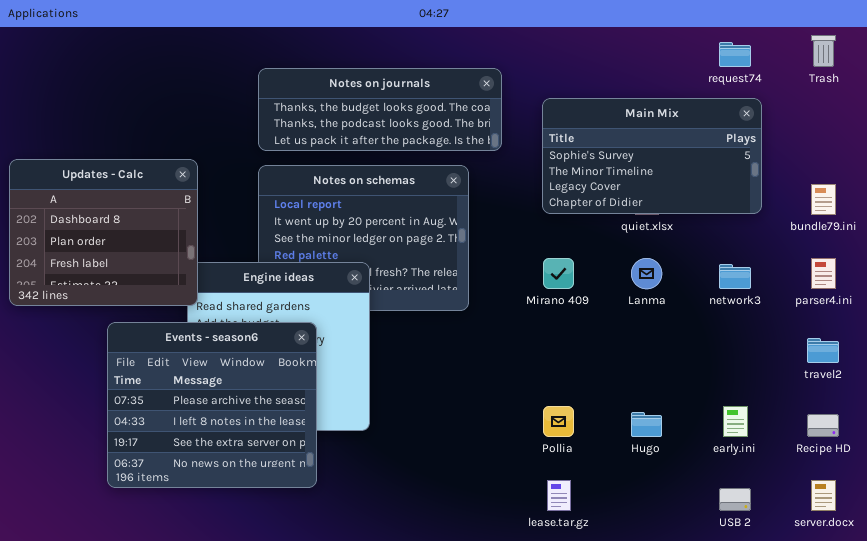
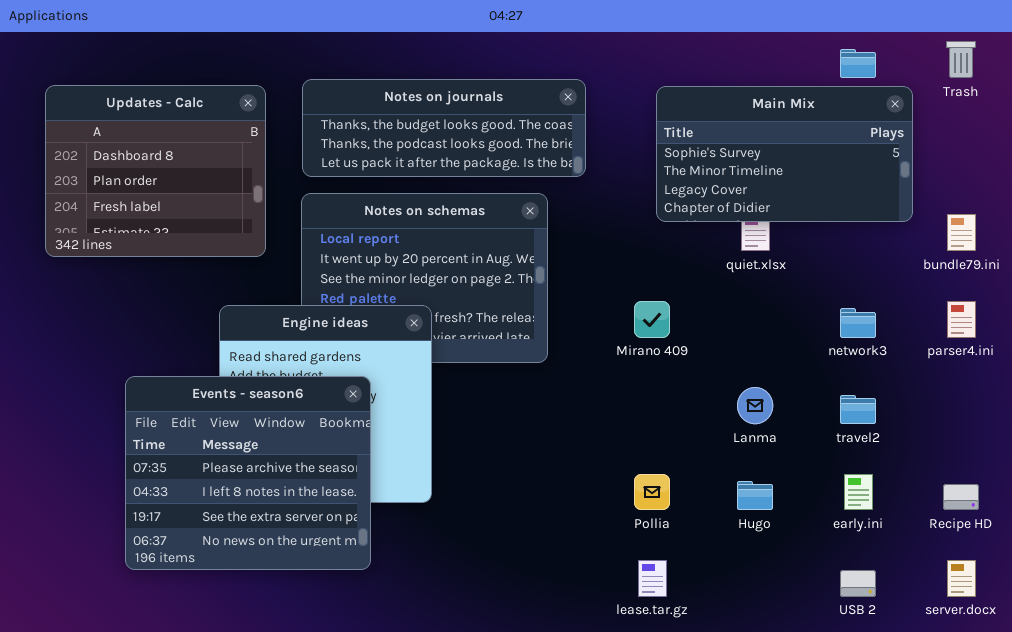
Main Mix: [542,98,762,214] -> [656,86,913,222], moved
Updates - Calc: [9,159,198,306] -> [45,85,266,257], moved
Lanma: [631,258,662,289] -> [737,387,773,424], moved
travel2: [807,338,839,363] -> [840,395,876,424], moved

